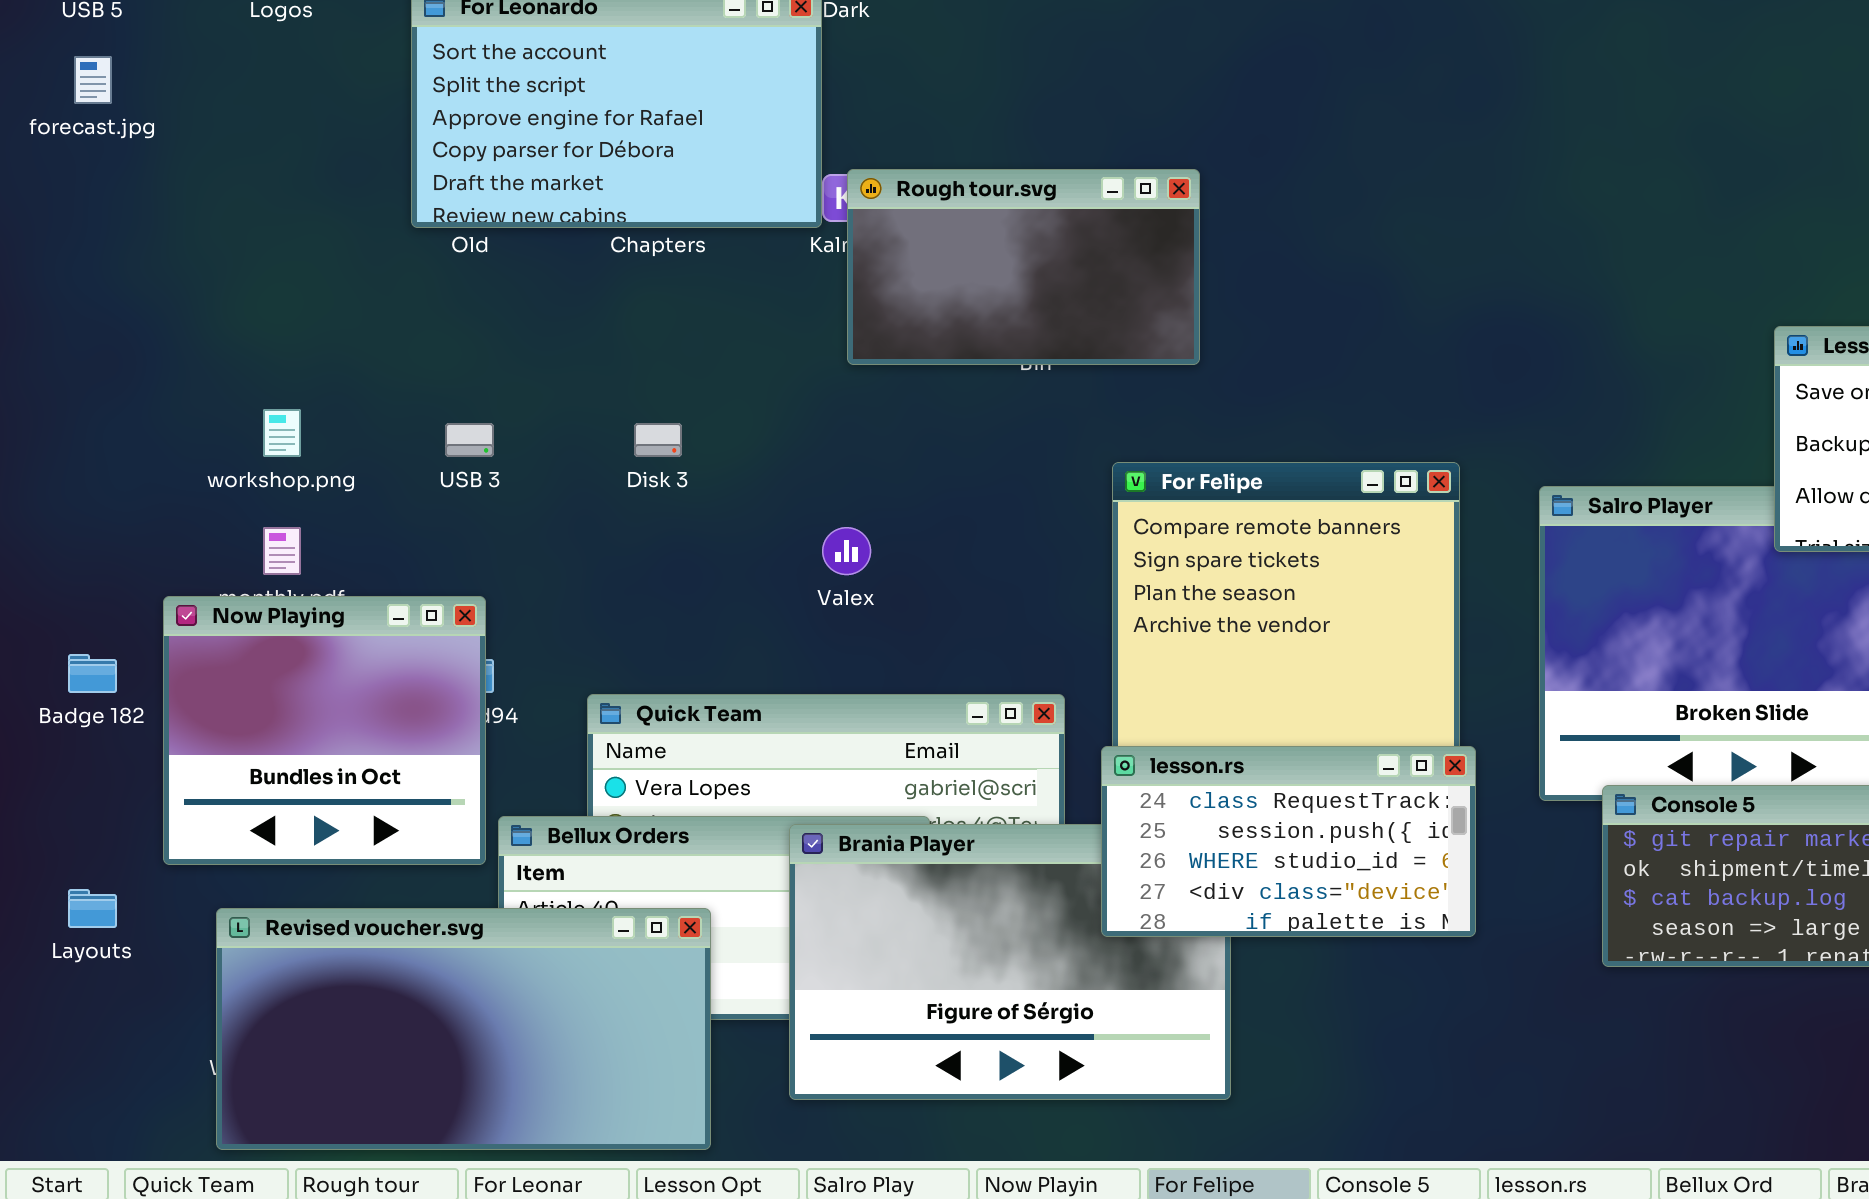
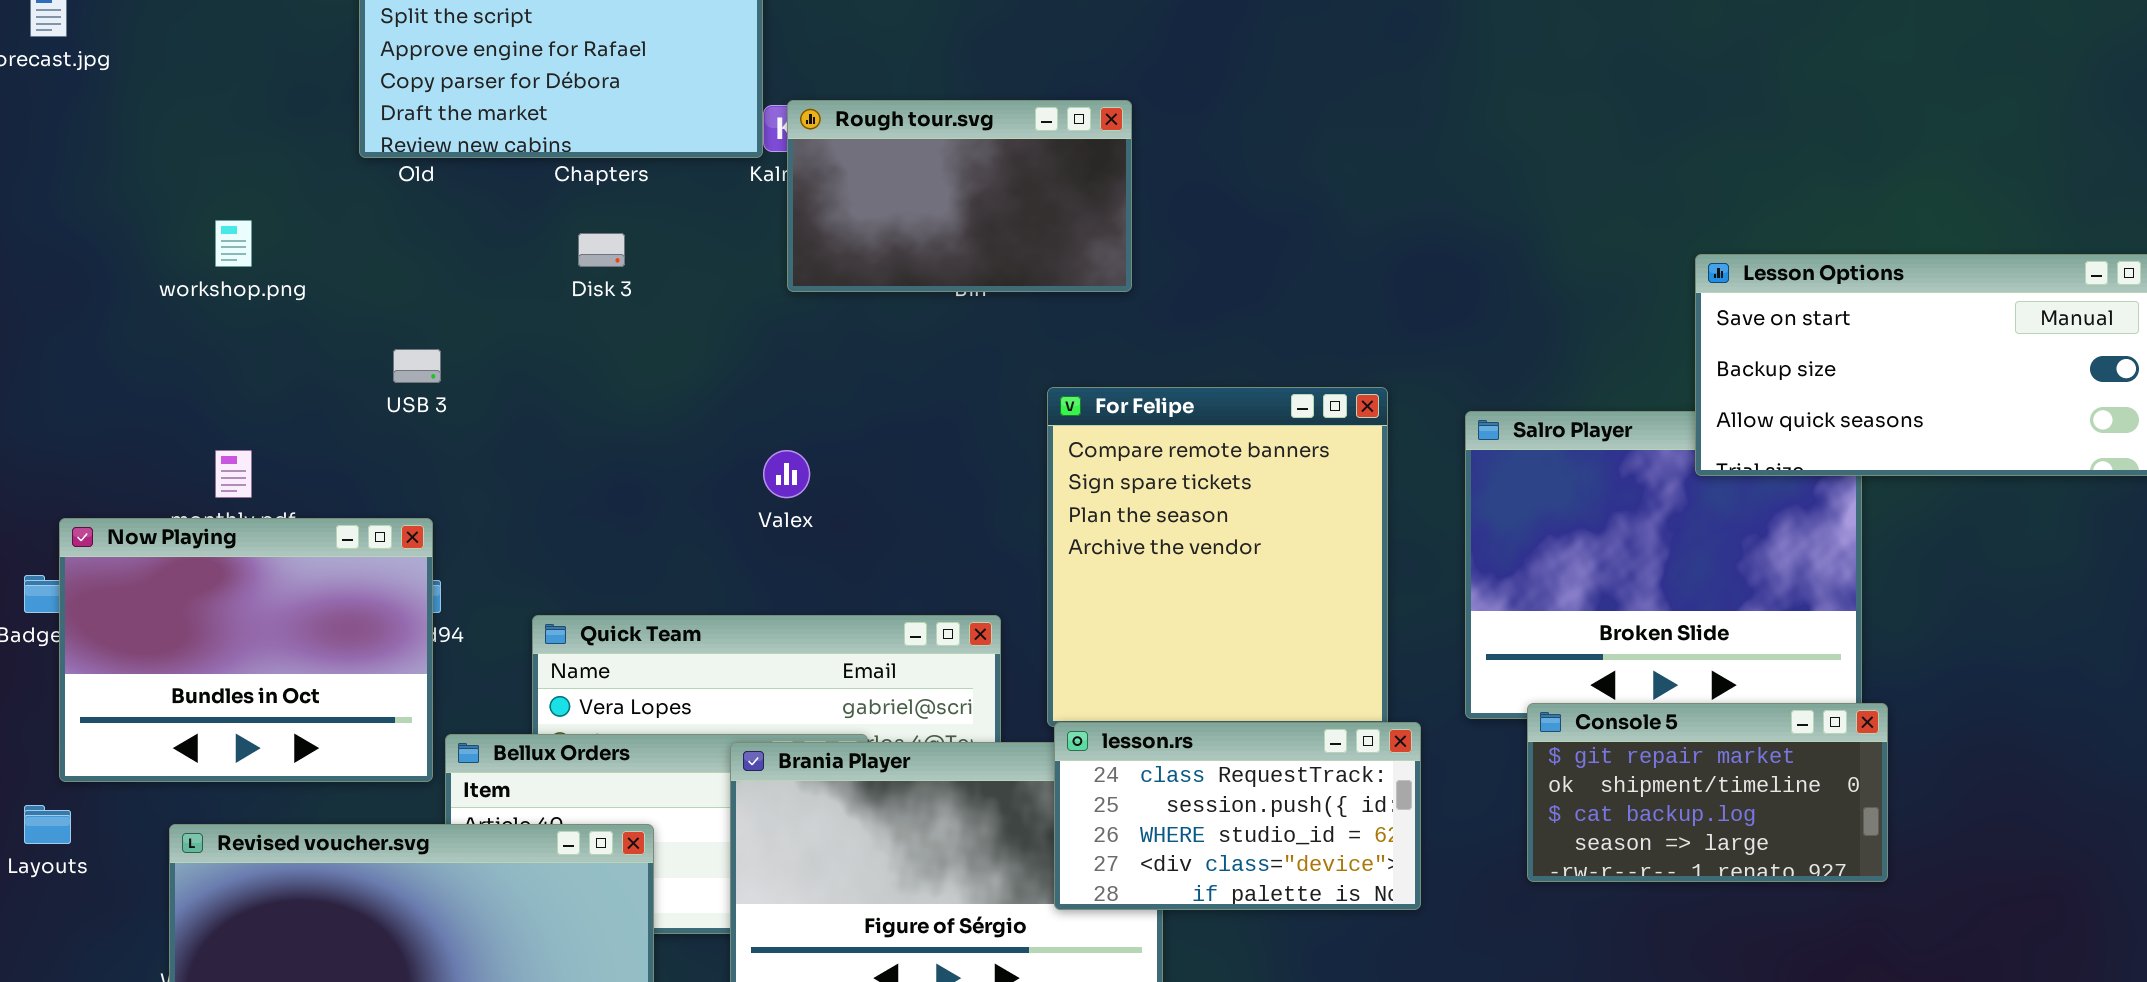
workshop.png: [263,409,301,457] -> [215,220,252,267], moved
Disk 3: [634,423,682,457] -> [578,233,625,267], moved
Now Playing: [163,596,486,865] -> [59,518,433,782], resized
lesson.rs: [1101,746,1476,937] -> [1054,722,1421,910], moved

